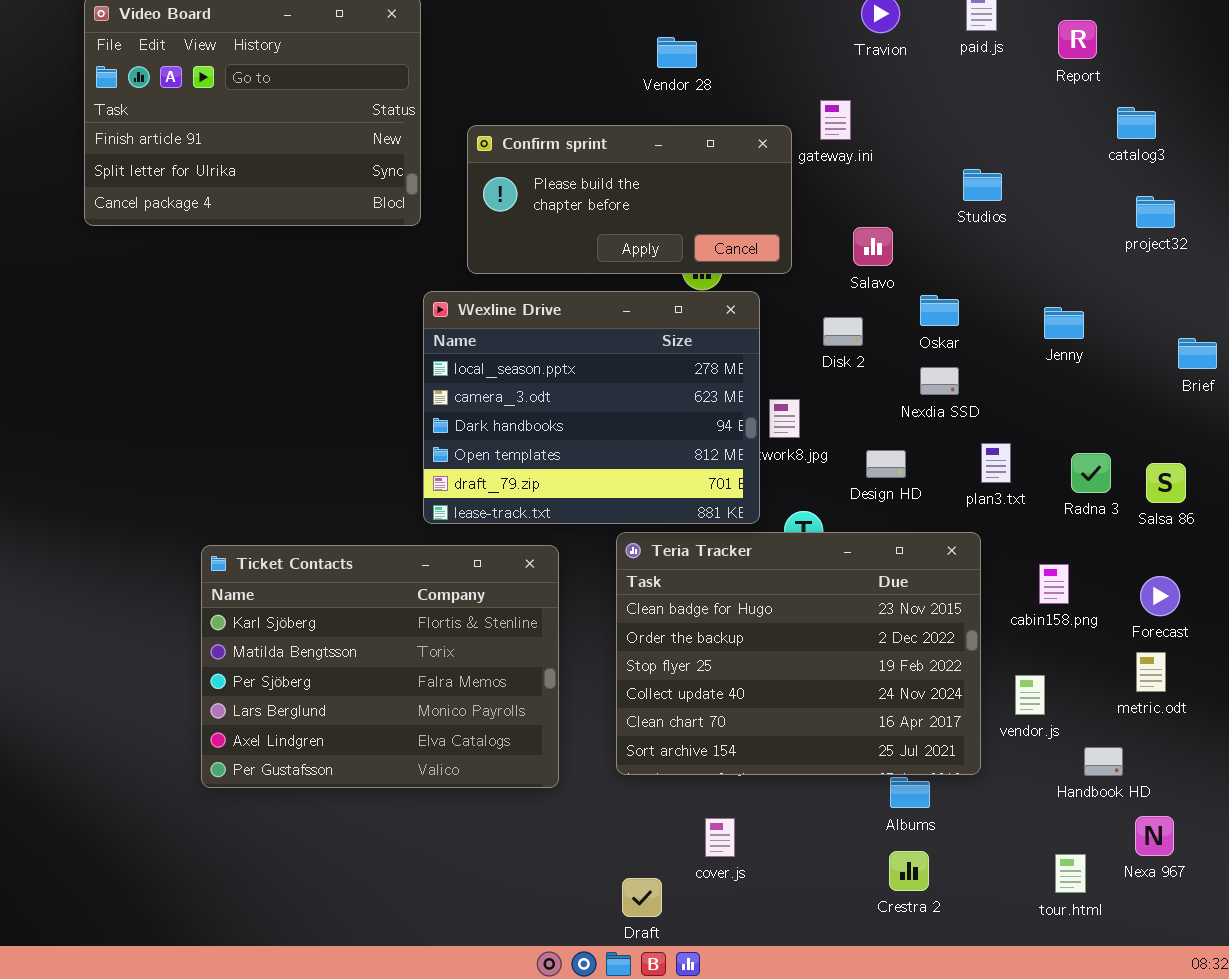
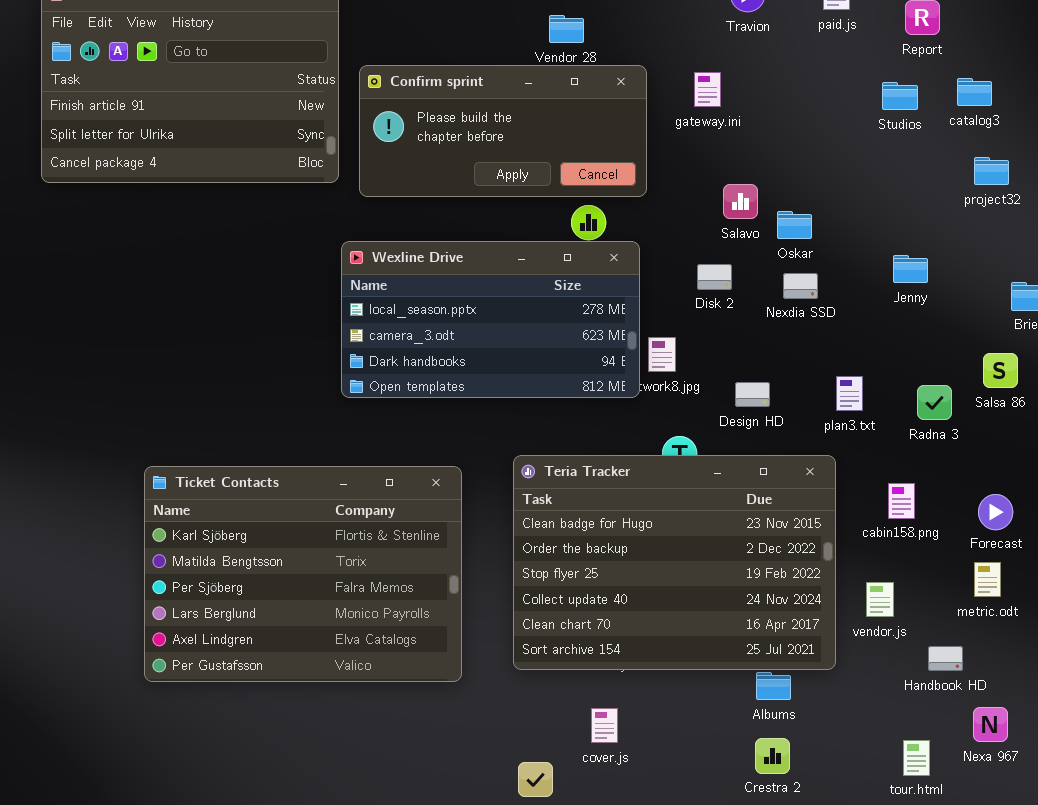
Confirm sprint: [467,125,792,274] -> [359,65,647,197], moved
Studios: [963,169,1002,201] -> [882,82,918,110], moved
Wexline Drive: [423,291,760,524] -> [341,241,640,398], resized
Oskar: [920,295,959,326] -> [777,211,812,239], moved
Nexdia SSD: [920,367,959,395] -> [783,273,818,299], moved
Salsa 86: [1146,463,1186,503] -> [983,353,1018,388], moved

